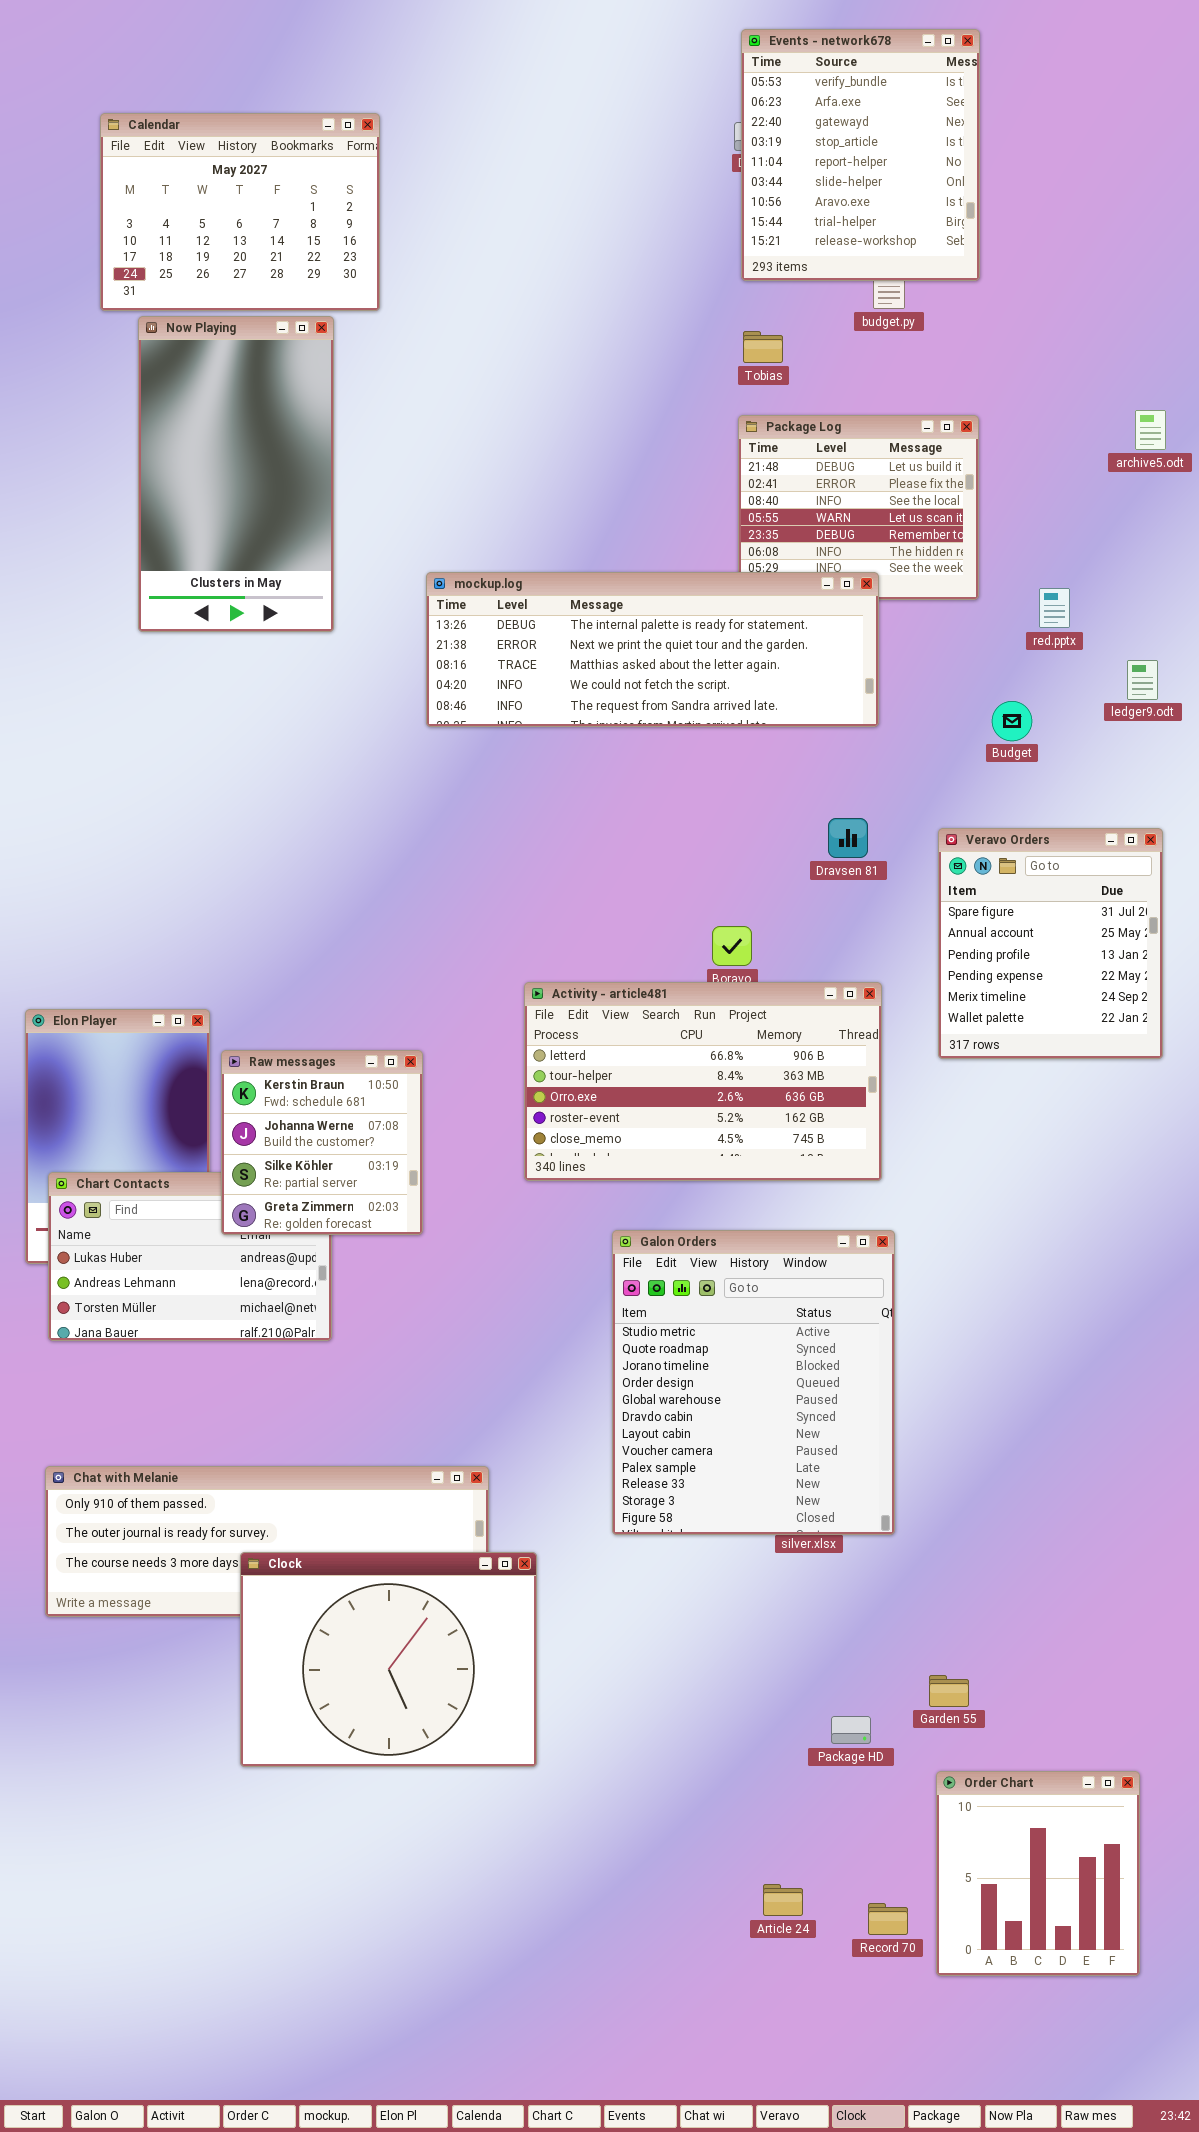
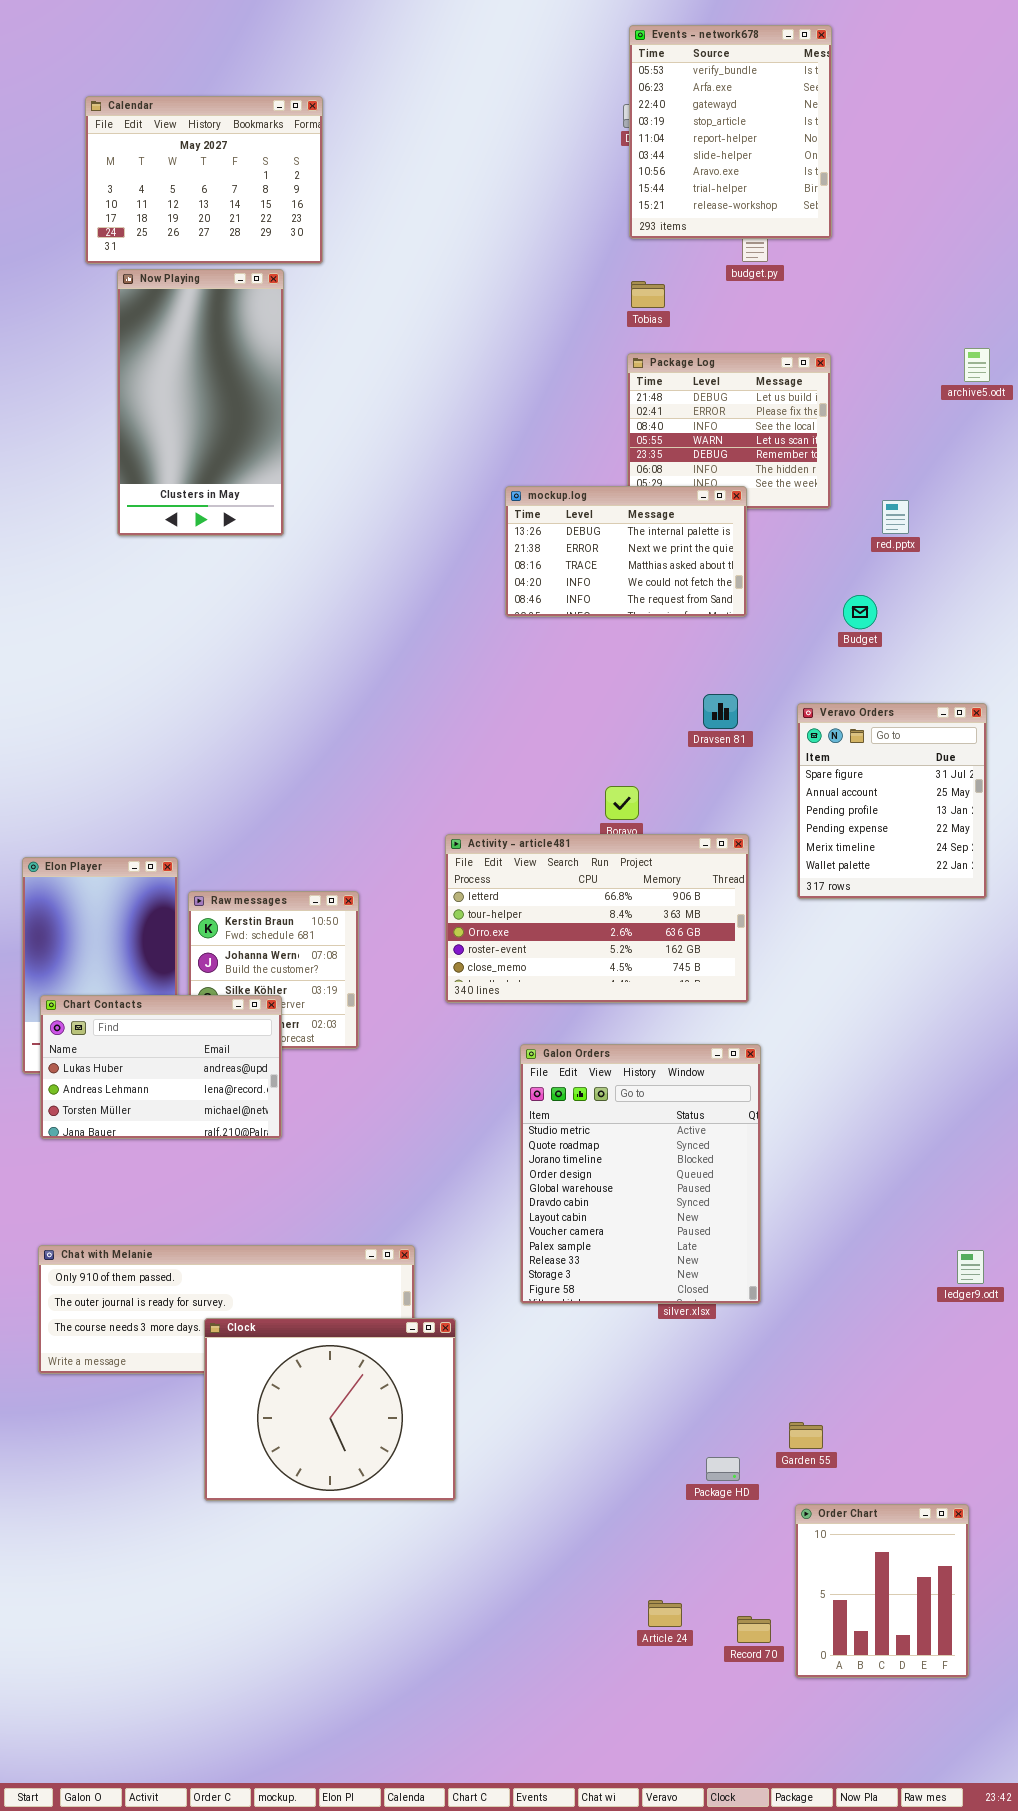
mockup.log: [426,572,879,727] -> [505,486,747,617], resized
ledger9.odt: [1127,660,1158,700] -> [957,1250,984,1284], moved
Chart Contacts: [48,1172,332,1341] -> [40,995,282,1139], raised

